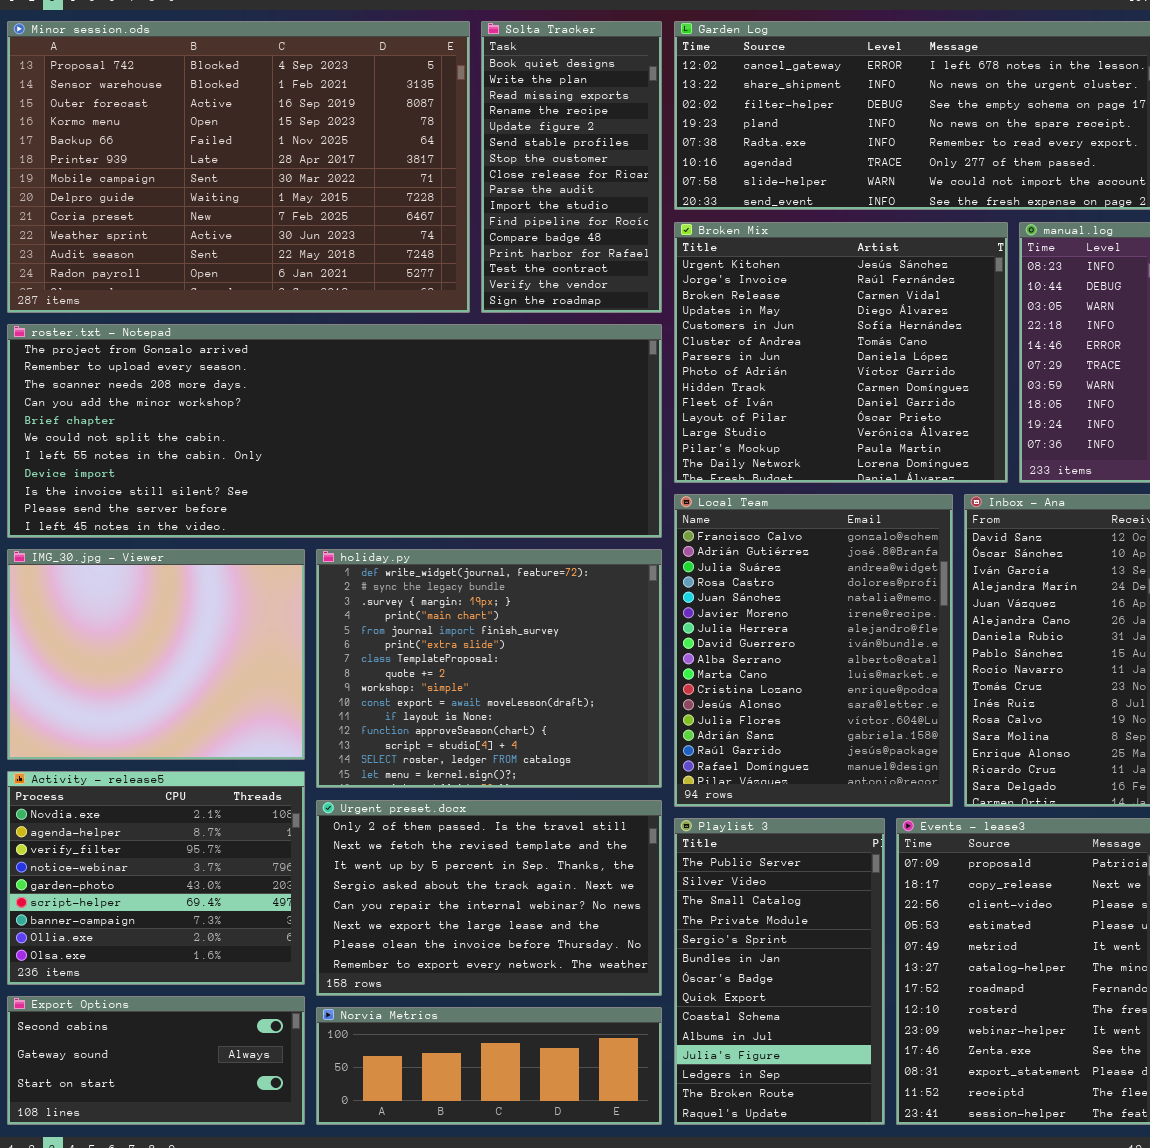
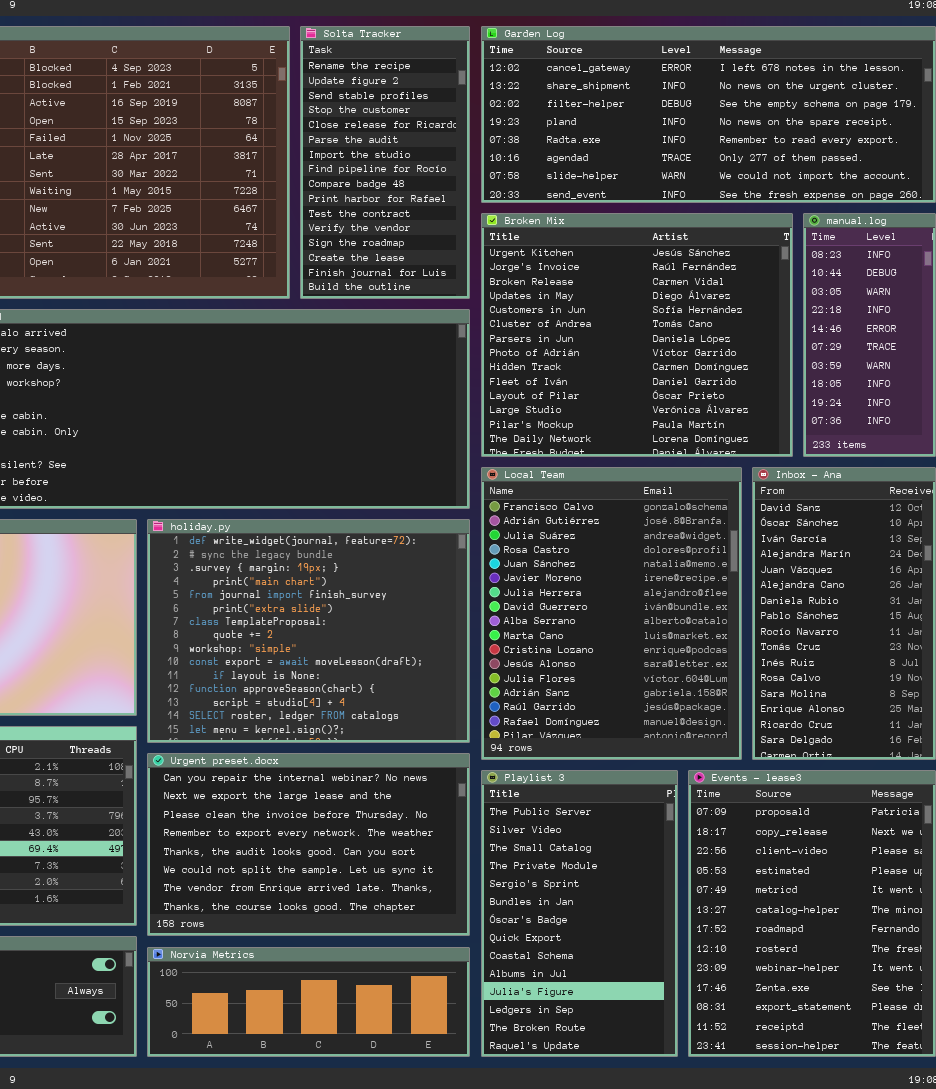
Solta Tracker: [481,21,662,313] -> [300,26,470,299], scrolled down 3 rows
Urgent preset.docx: [316,800,662,996] -> [147,753,470,936], scrolled down 4 rows

